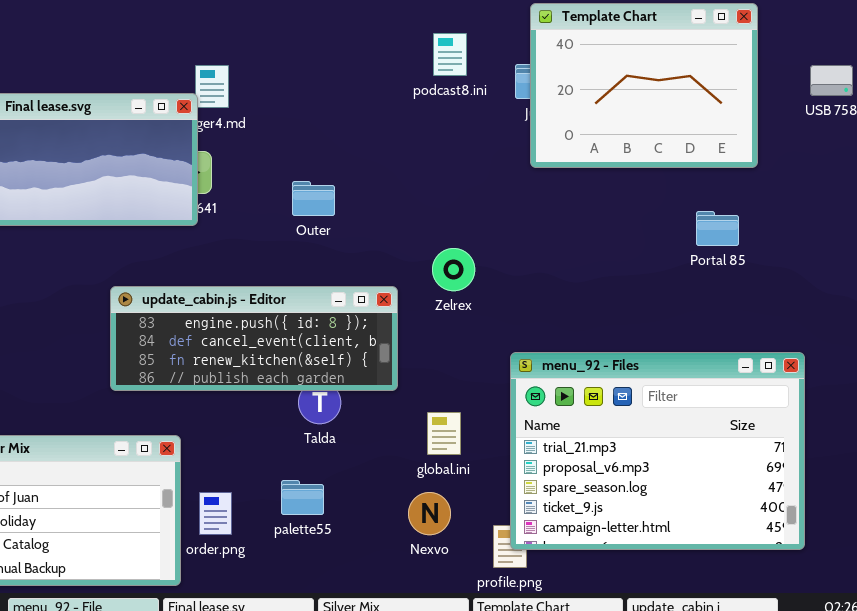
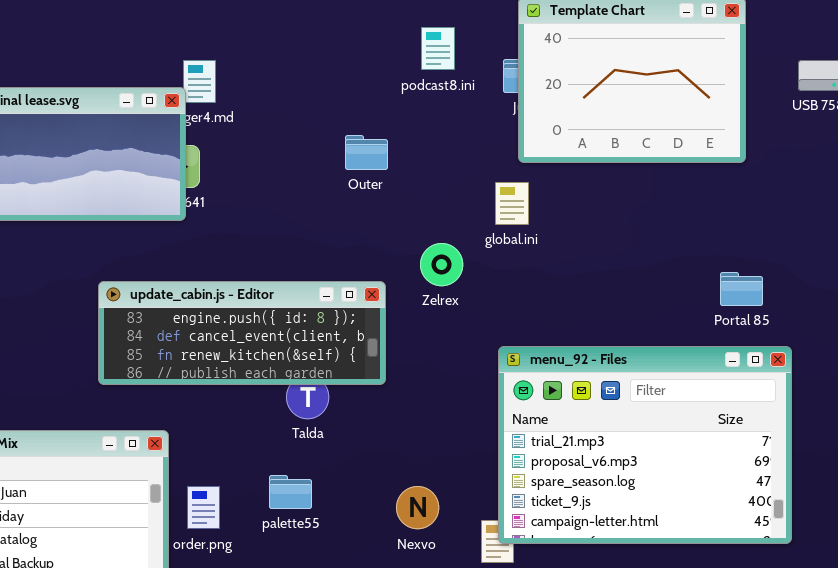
Outer: [292,181,335,216] -> [345,135,388,170], moved
Portal 85: [696,211,739,246] -> [720,272,763,306], moved
global.ini: [427,412,461,455] -> [495,182,529,225], moved

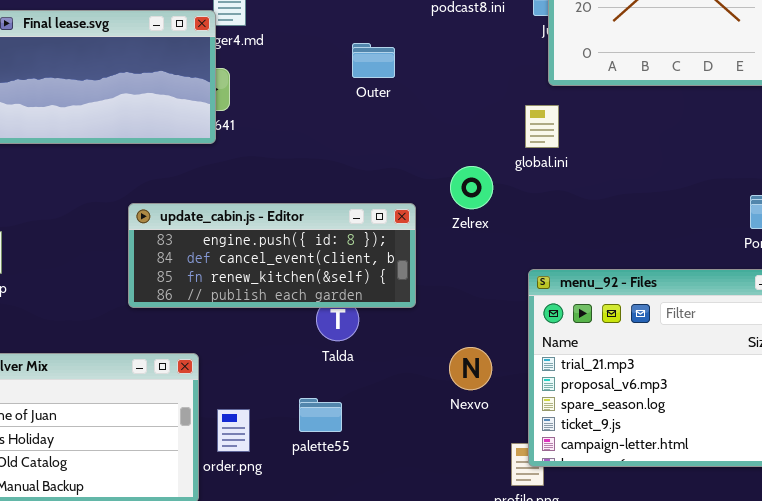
Outer: [345,135,388,170] -> [352,43,395,78], moved
Nexvo: [396,486,439,529] -> [449,347,492,390], moved

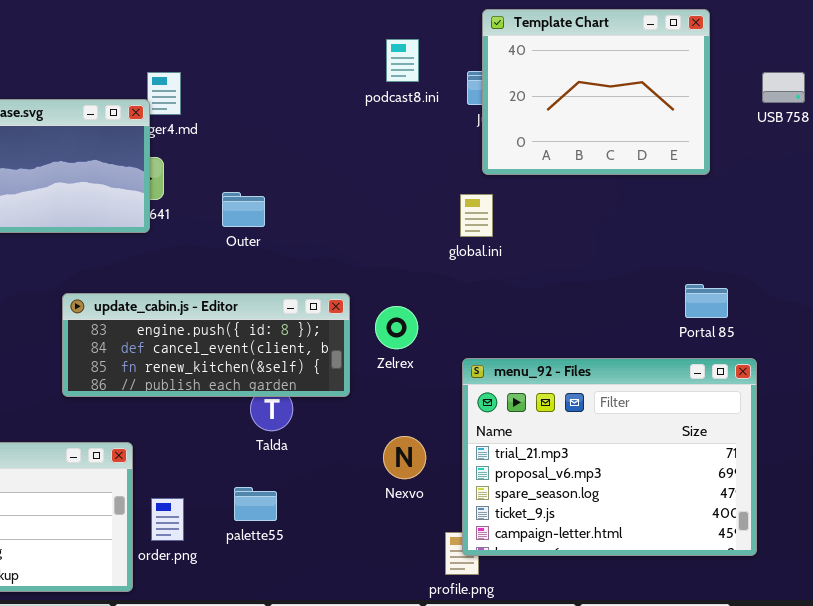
Outer: [352,43,395,78] -> [222,192,265,227], moved
Zelrex: [450,166,493,209] -> [375,306,418,349], moved

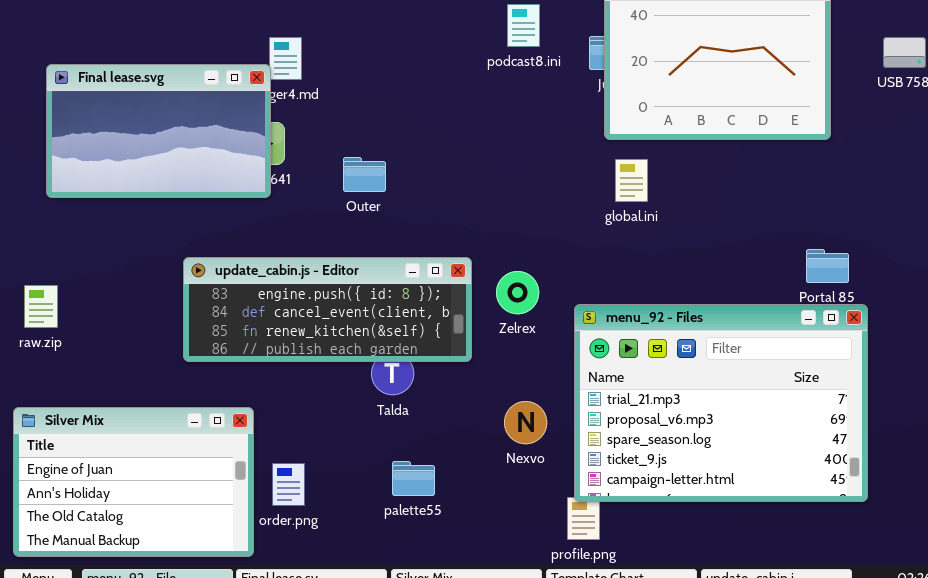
global.ini: [460,194,493,237] -> [615,159,648,202], moved
menu_92 - Files: [462,358,757,556] -> [574,304,868,502], moved
palette55: [234,487,277,521] -> [392,461,435,496], moved

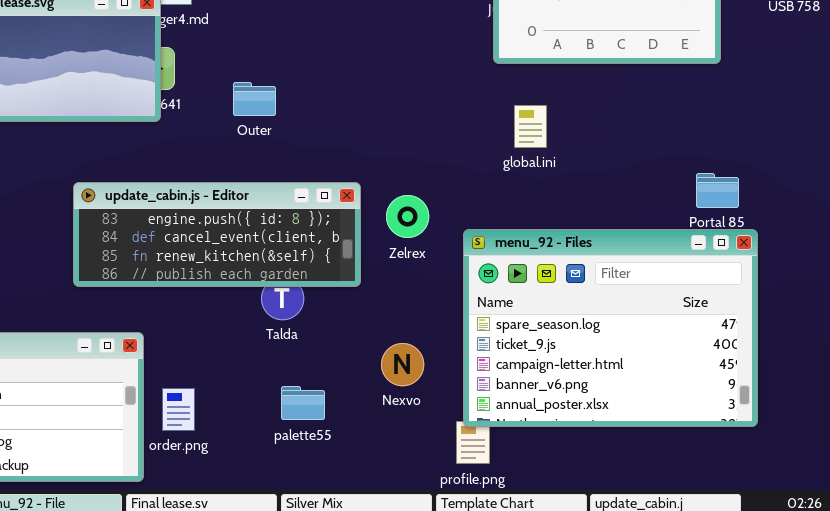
global.ini: [615,159,648,202] -> [514,105,547,148], moved
menu_92 - Files: [574,304,868,502] -> [463,229,758,427], scrolled down 2 rows
Nexvo: [504,401,547,444] -> [381,343,424,386], moved

